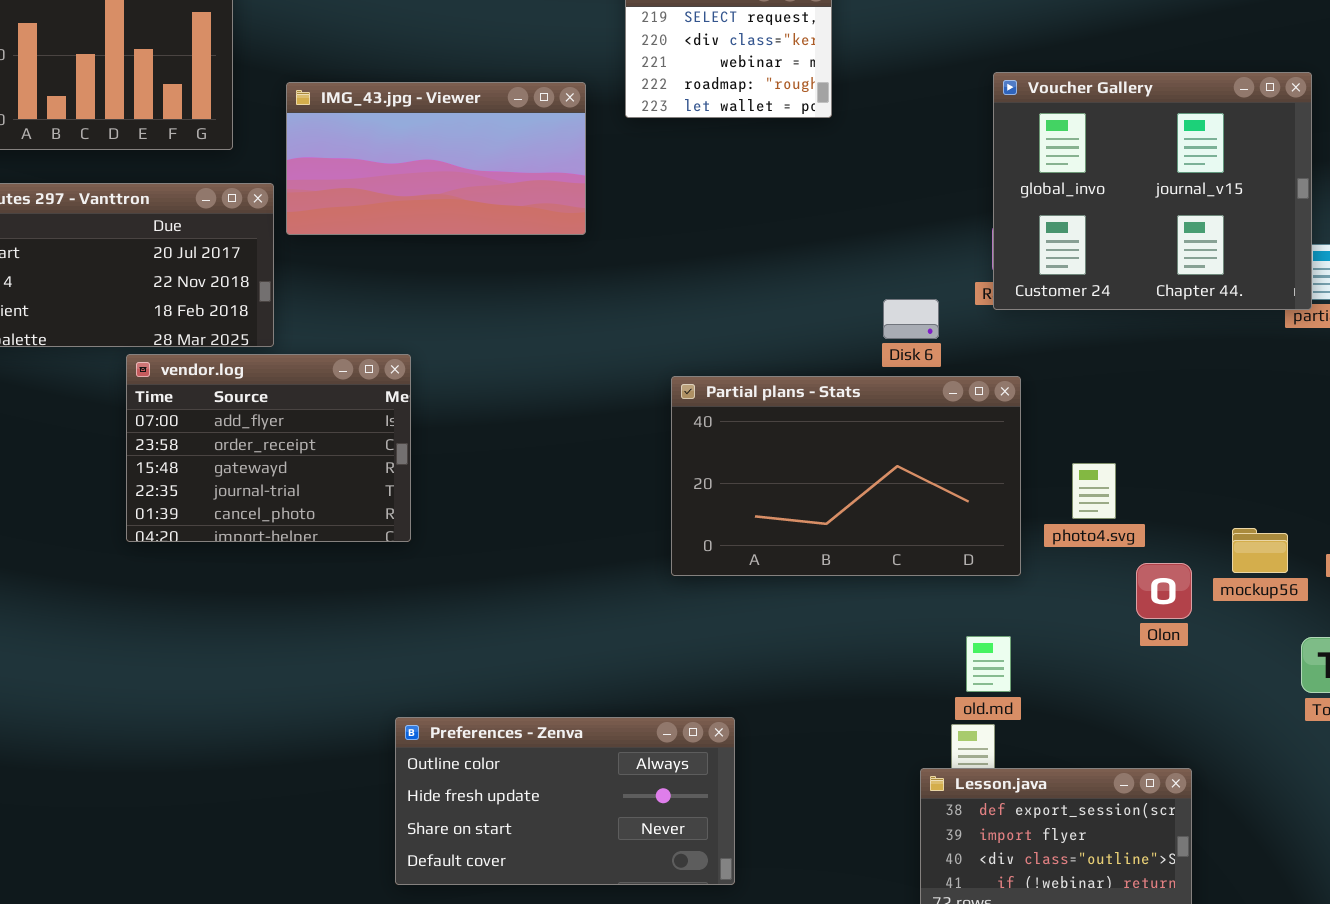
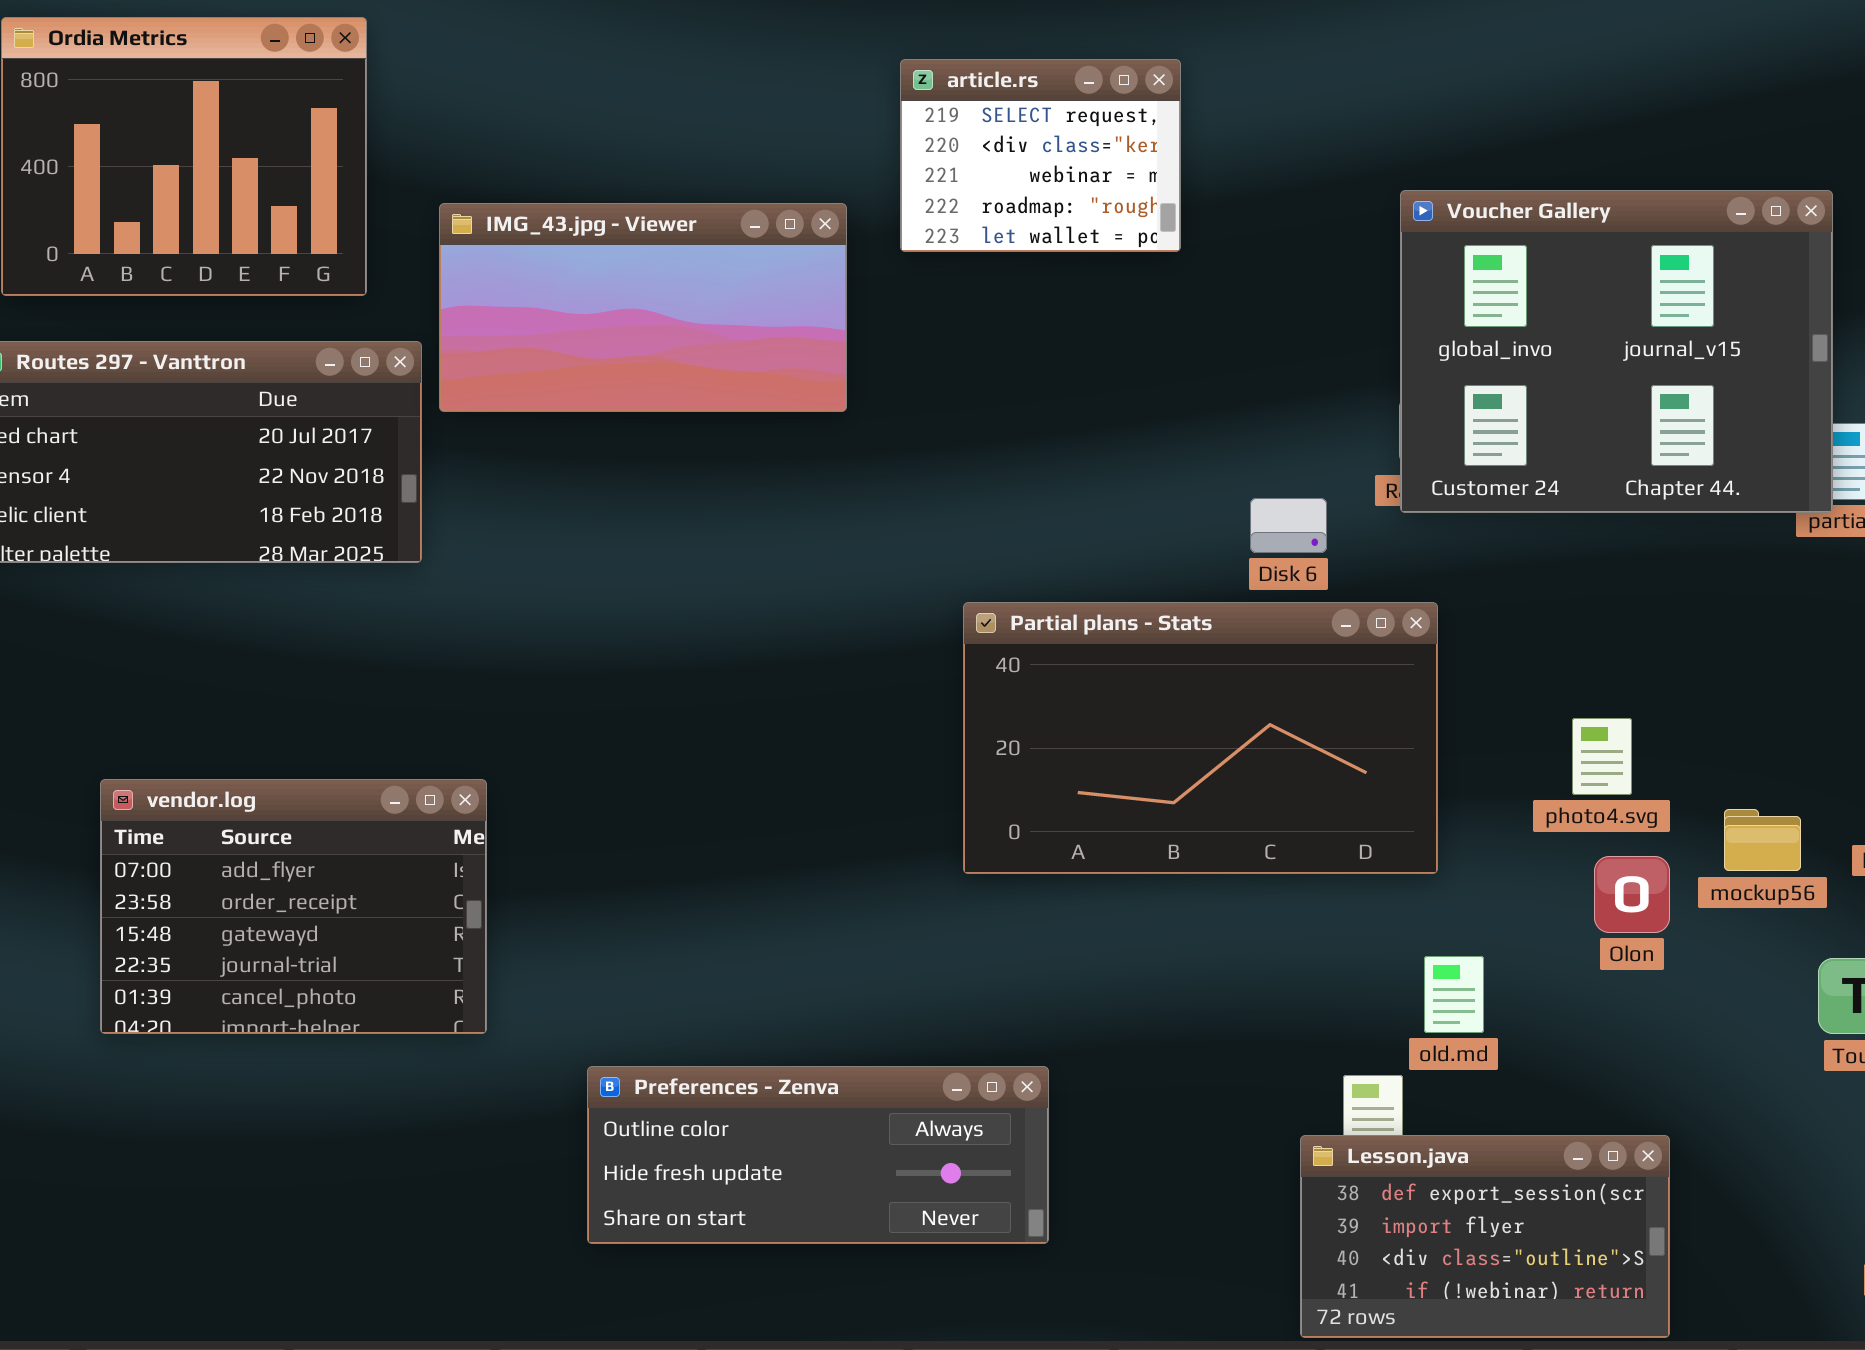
vendor.log: [126,354,411,542] -> [100,779,487,1034], moved
photo4.svg: [1072,463,1116,519] -> [1572,718,1632,795], moved
old.md: [966,636,1011,692] -> [1424,956,1484,1033], moved
Preferences - Zenva: [395,717,735,885] -> [587,1066,1049,1244], resized

